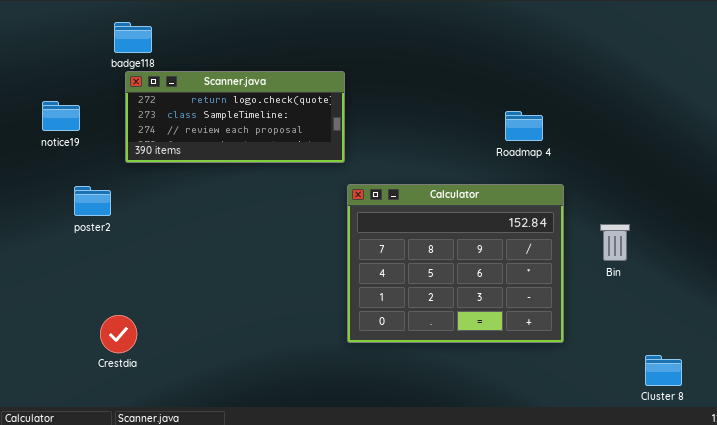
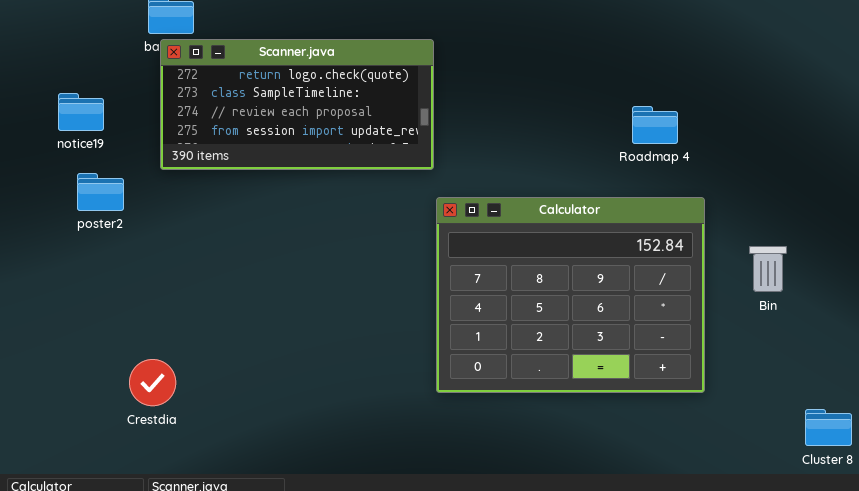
Scanner.java: [125,71,345,163] -> [160,39,434,170], resized
poster2: [74,186,111,216] -> [77,173,124,211], moved

